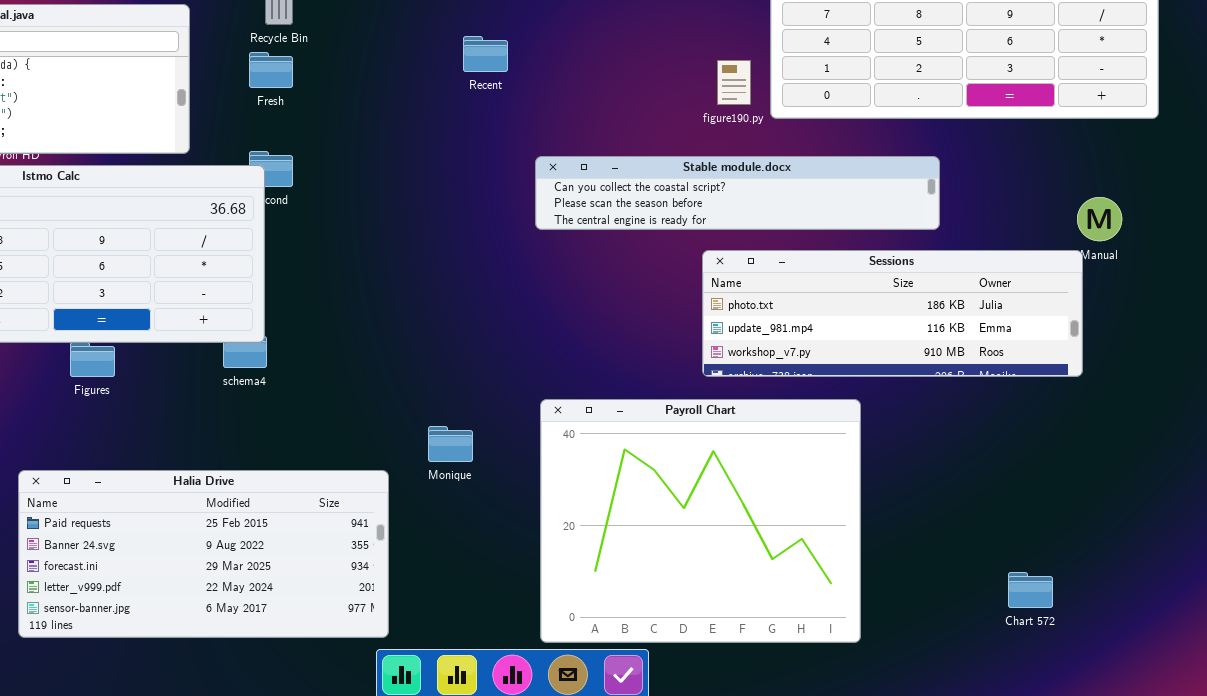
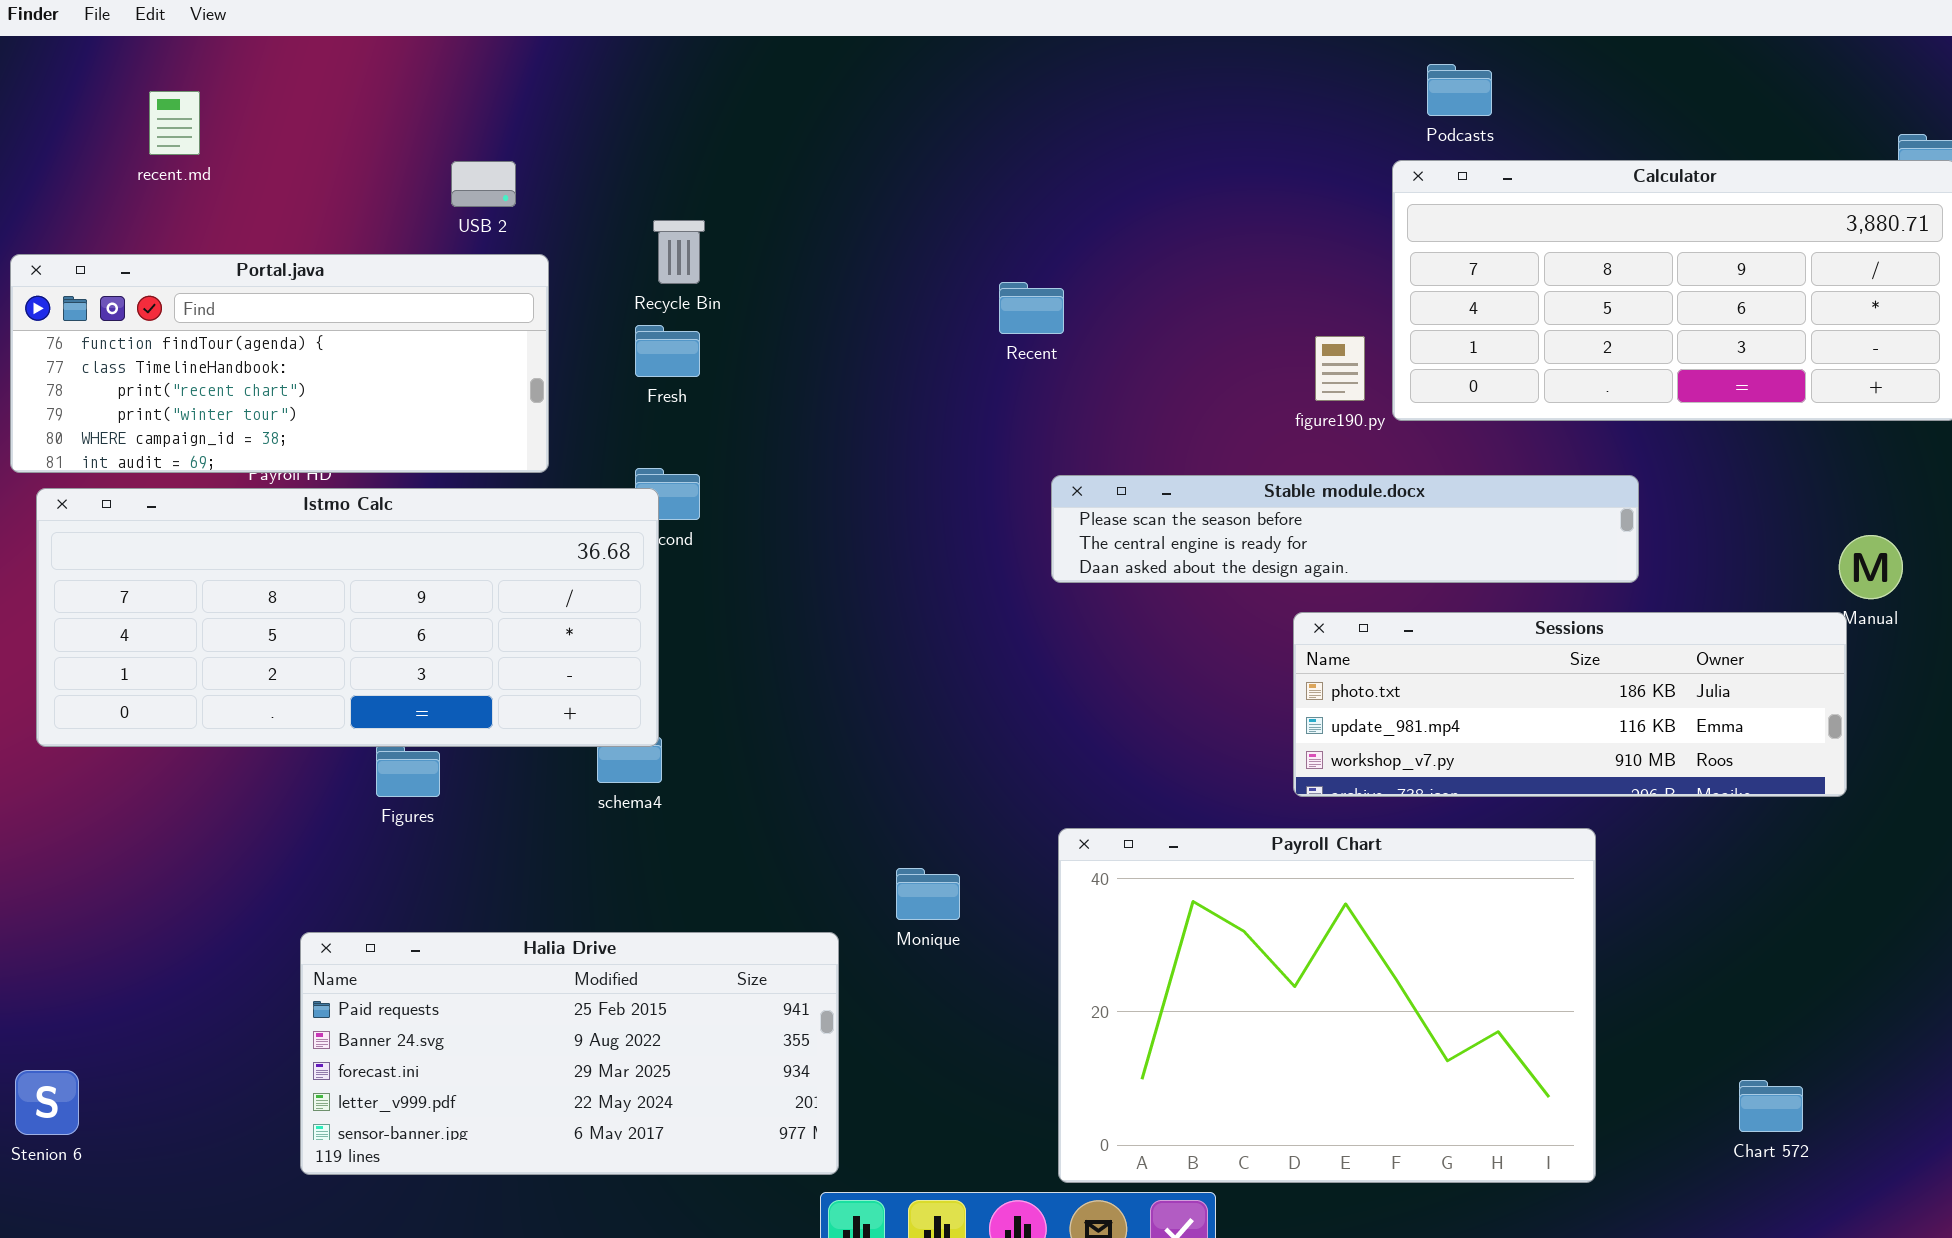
Recent: [463,36,508,72] -> [999,282,1064,334], moved
Stable module.docx: [535,156,940,230] -> [1051,475,1639,583], scrolled down 1 row
Payroll Chart: [540,399,861,643] -> [1058,828,1596,1183], resized

